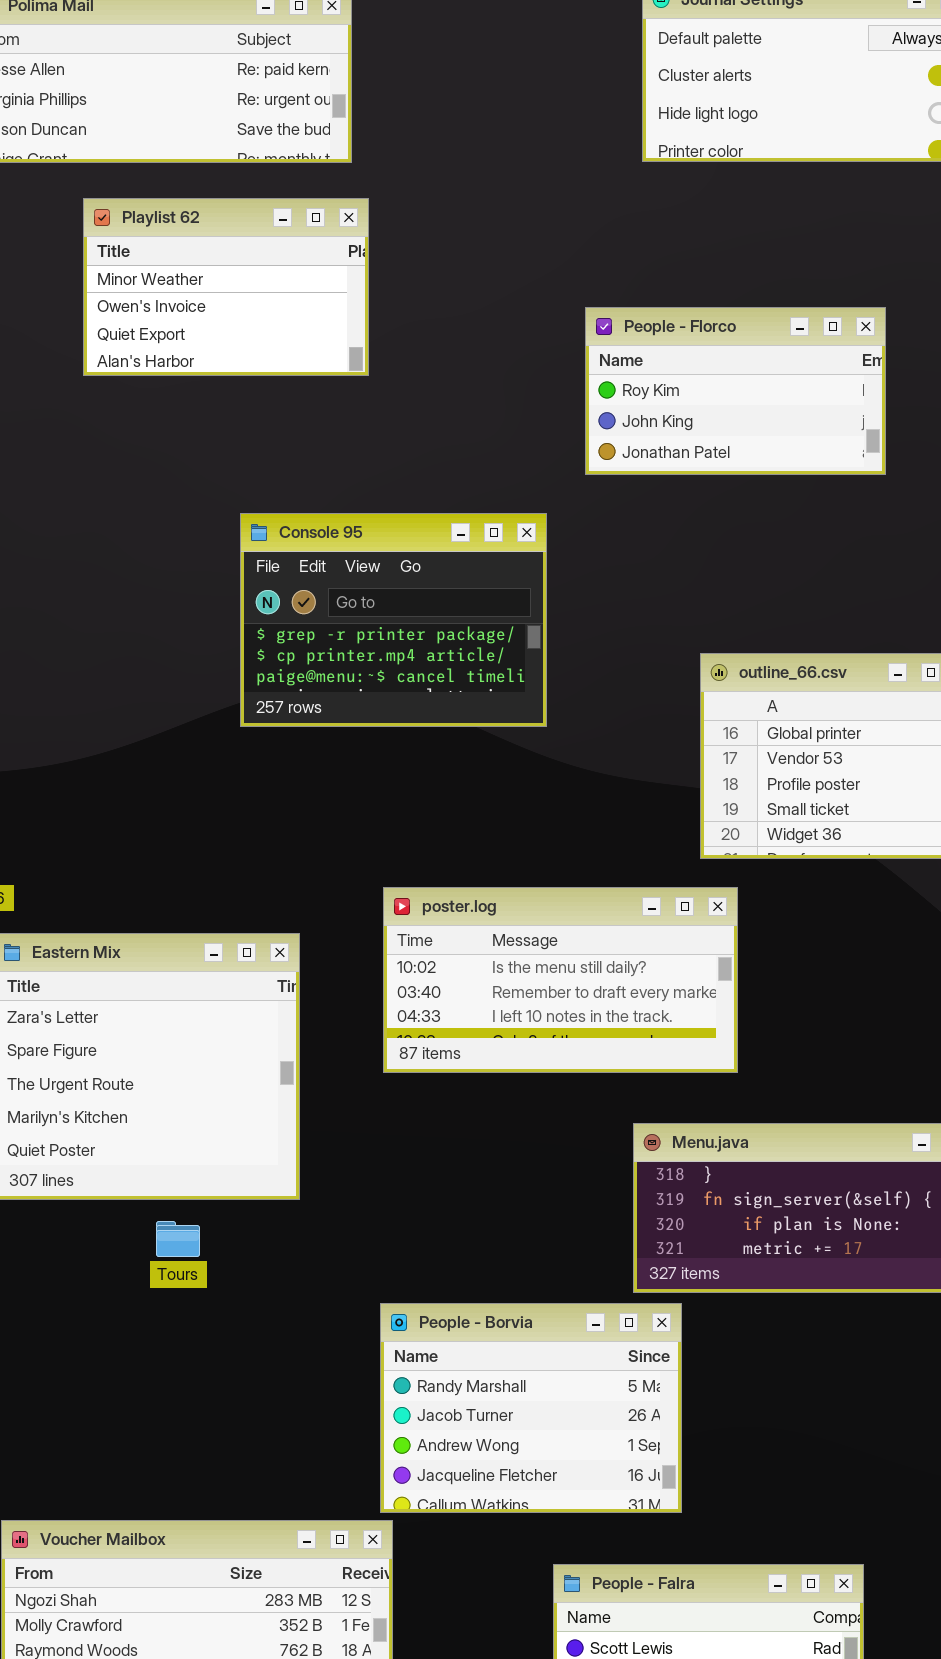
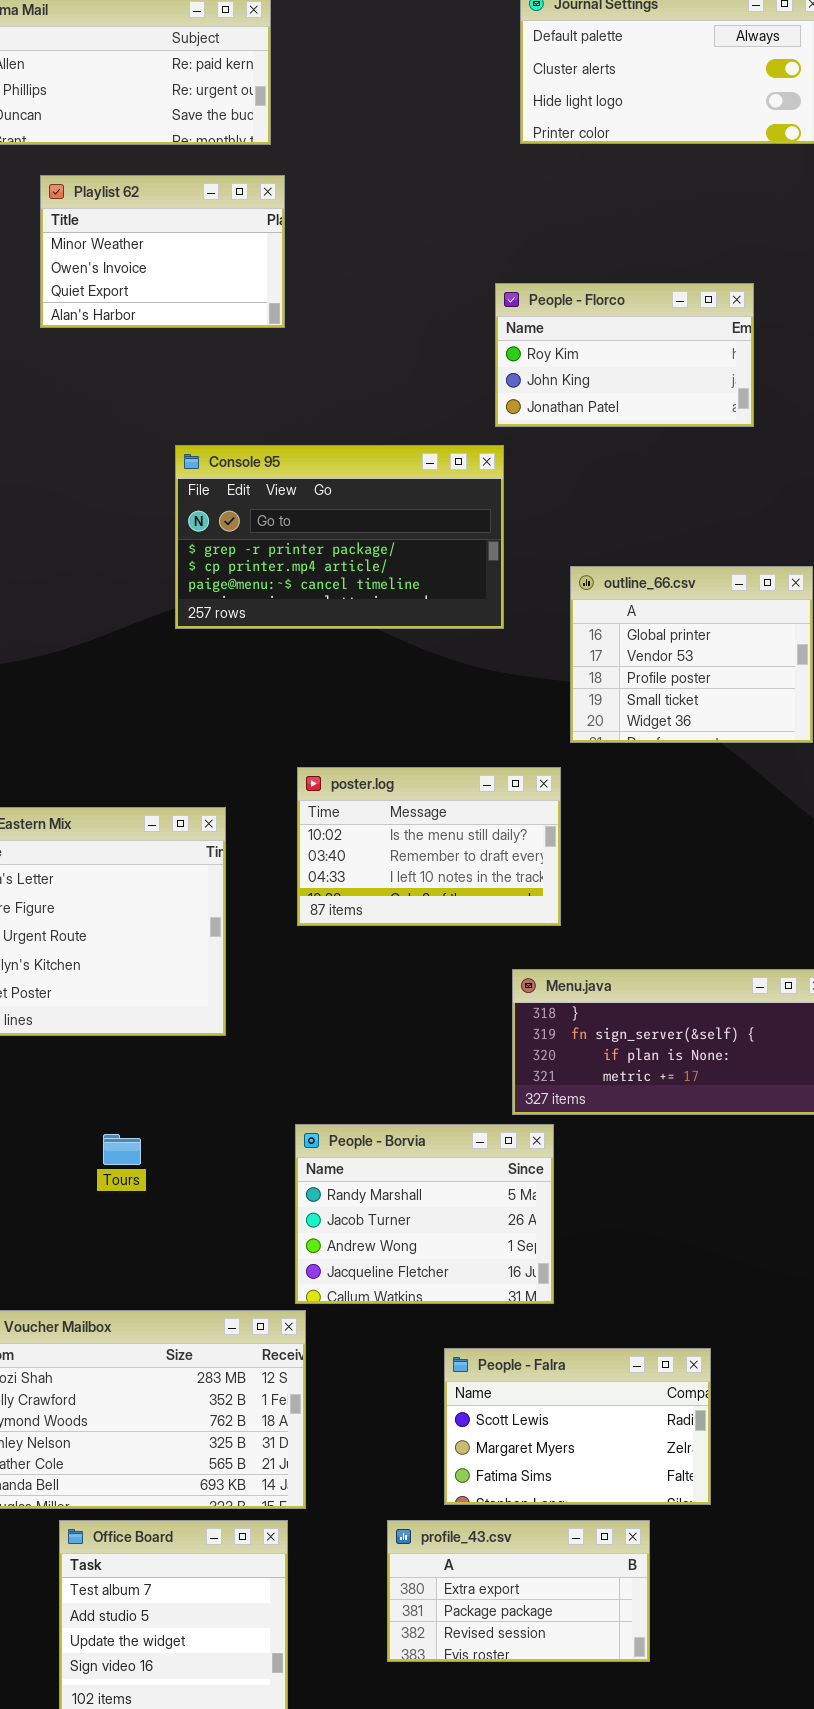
People - Florco: [585,307,886,475] -> [495,283,754,427], moved
Console 95: [240,513,547,727] -> [175,445,504,629], resized
poster.log: [383,887,738,1073] -> [297,767,561,926], resized
Tours: [156,1221,200,1257] -> [103,1134,141,1165], moved

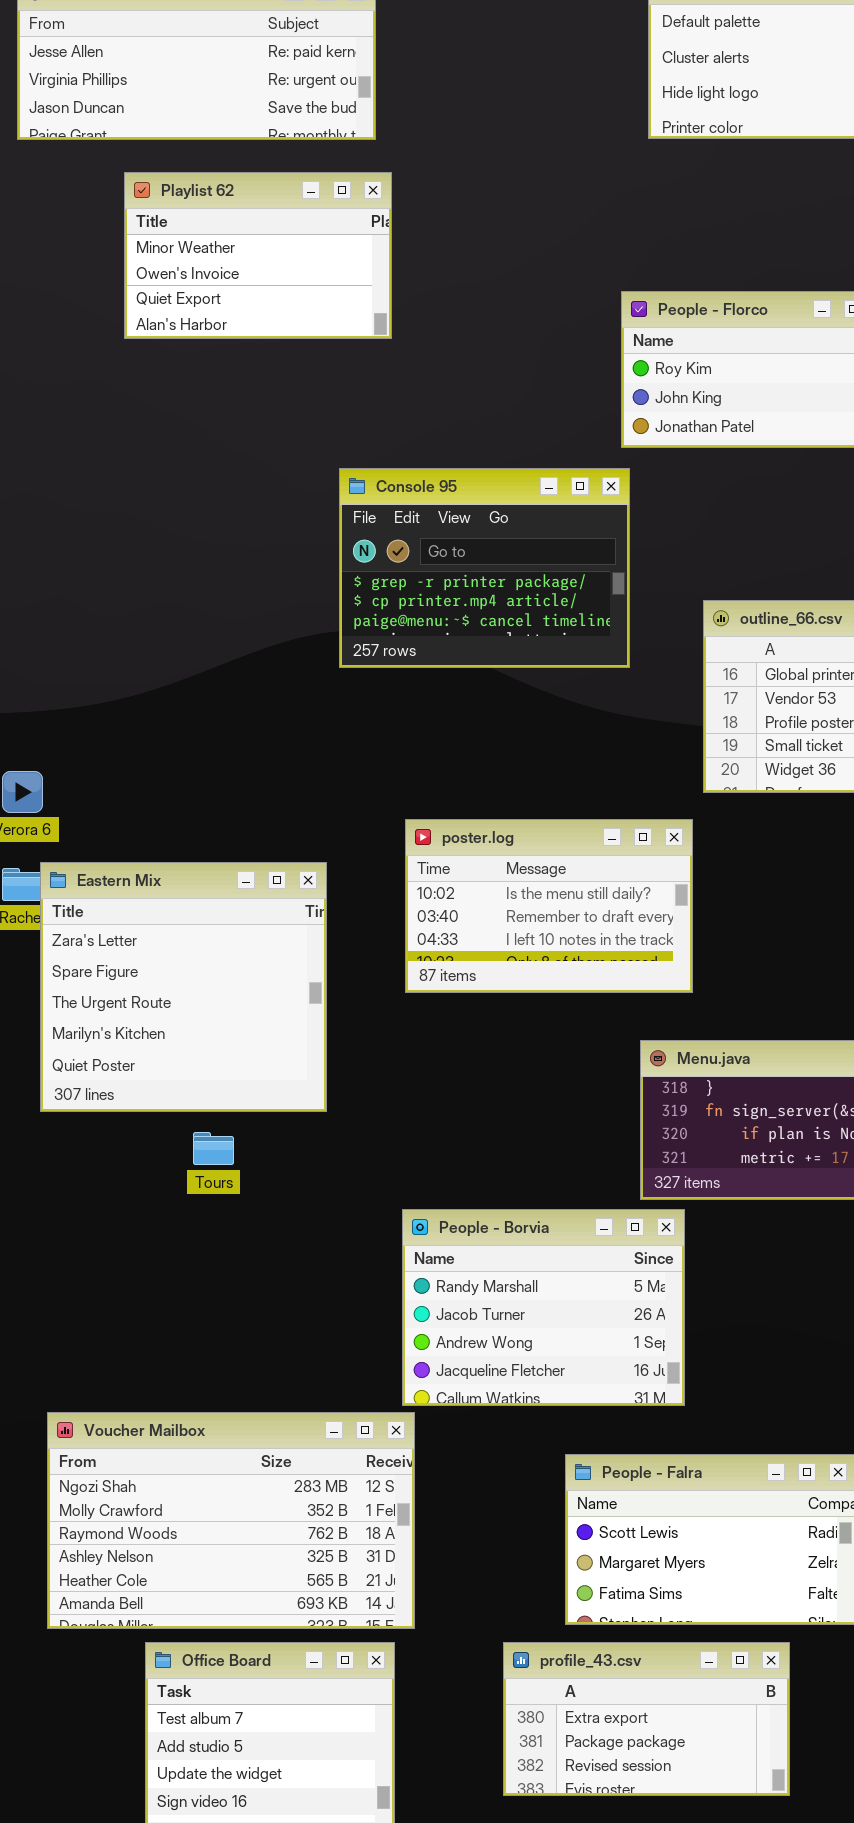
Console 95: [175,445,504,629] -> [339,468,630,668], resized
Tours: [103,1134,141,1165] -> [193,1132,234,1165], moved

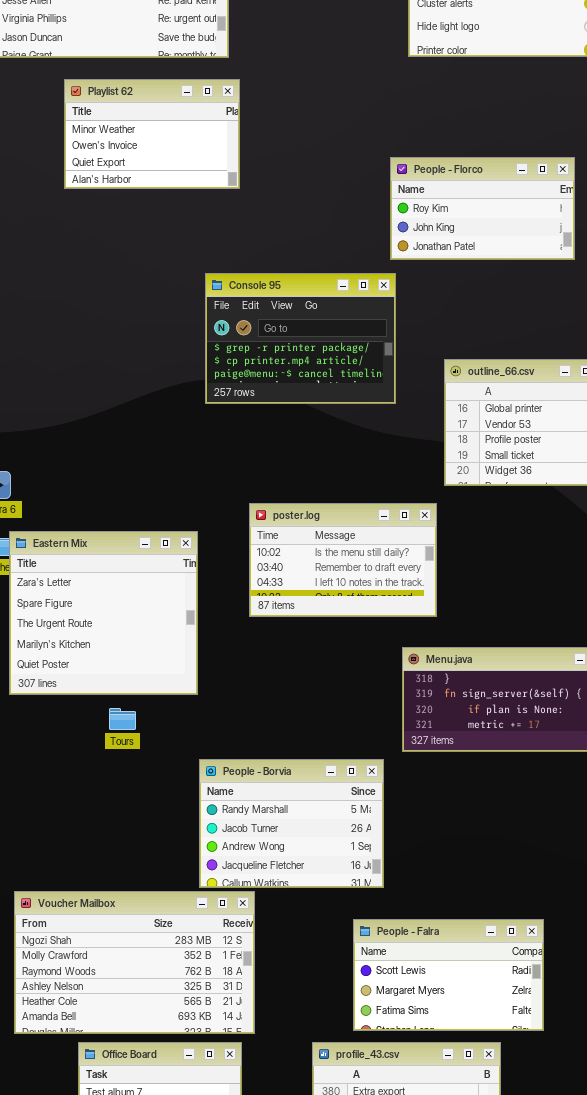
People - Borvia: [402,1209,685,1406] -> [199,759,384,888], moved

